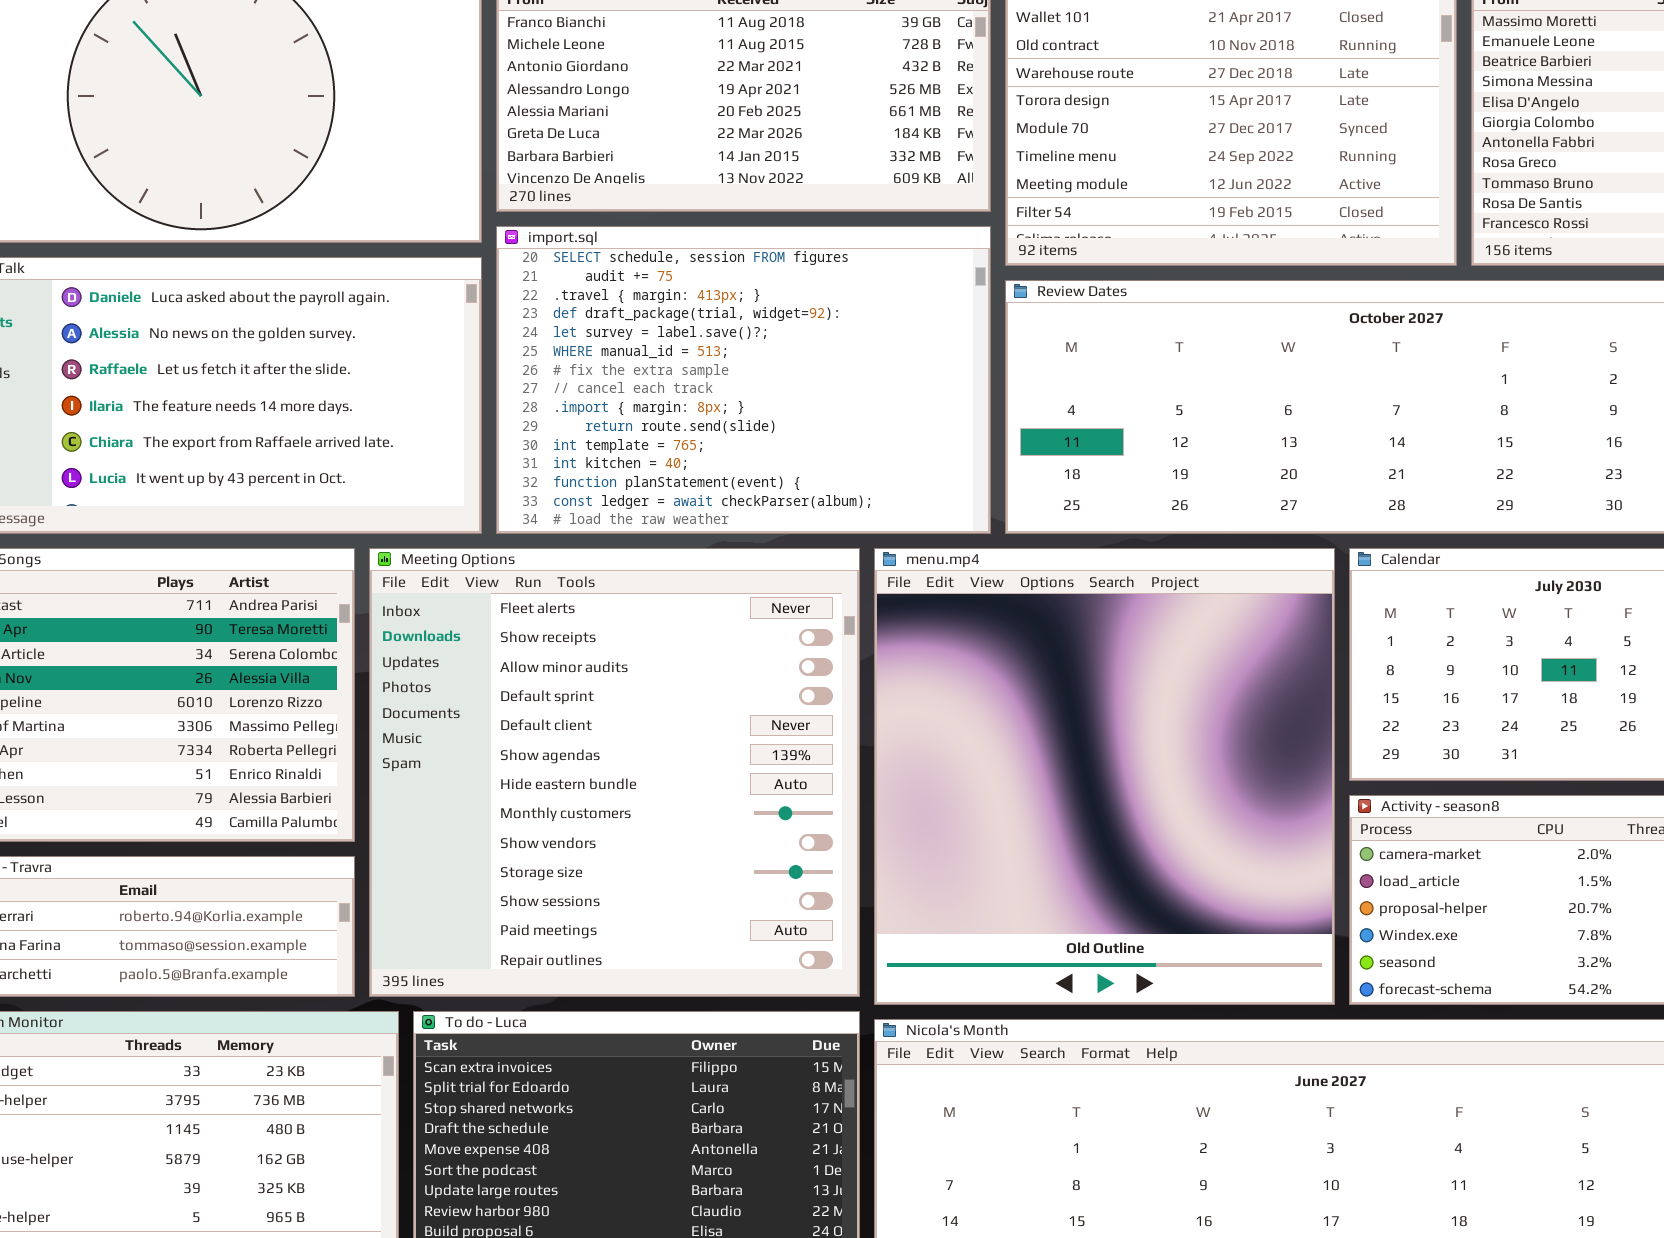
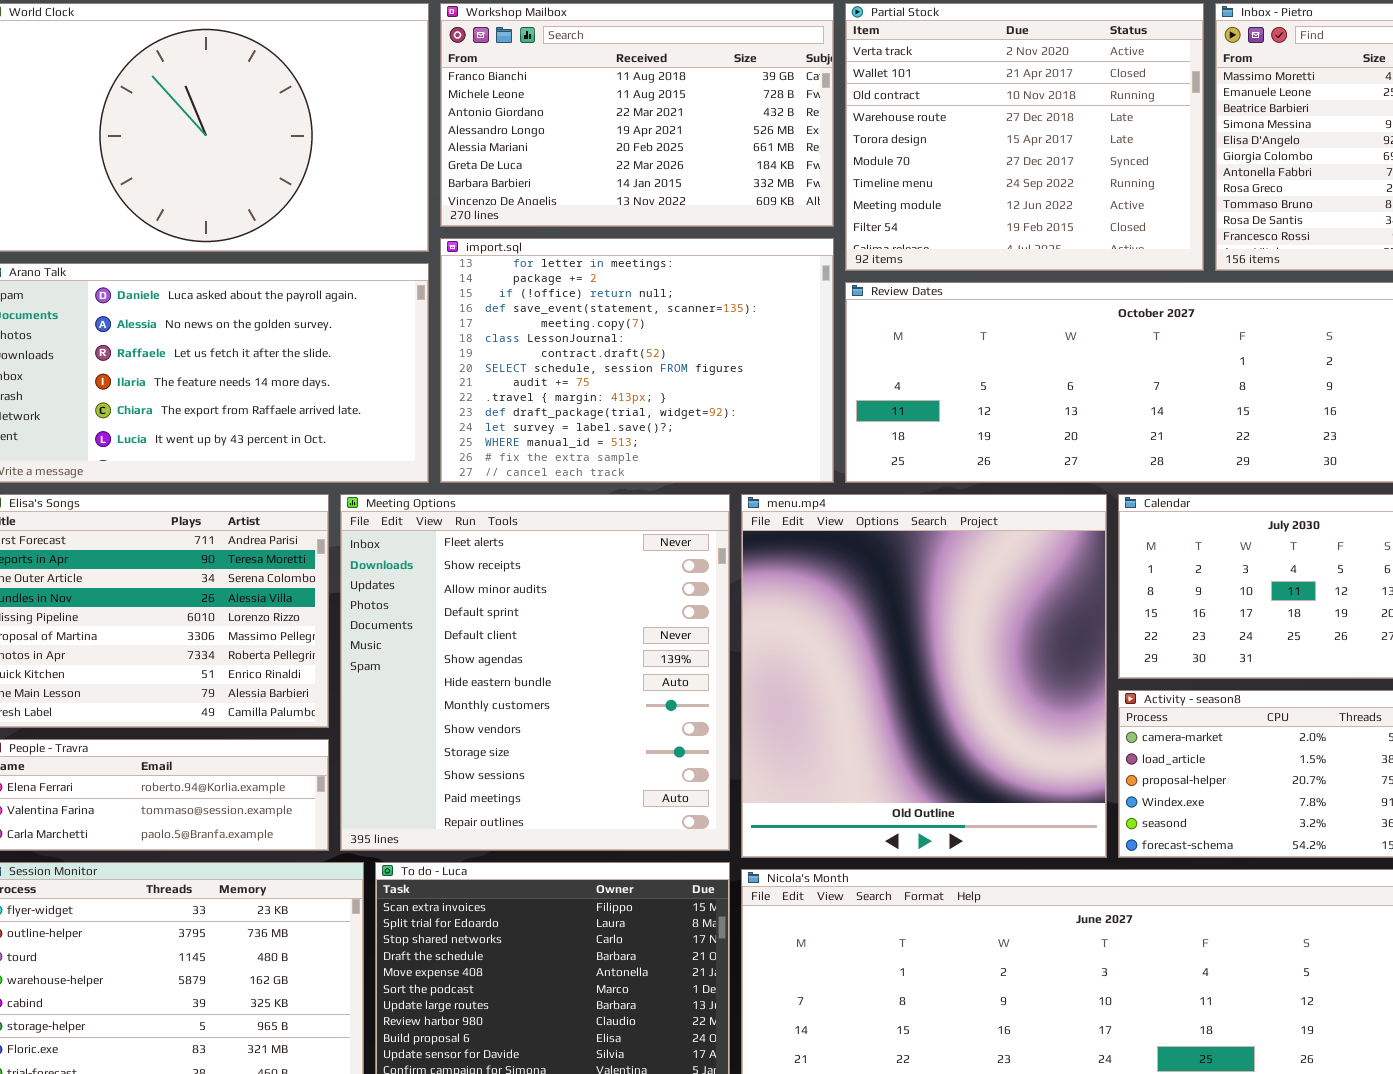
import.sql: [496,226,991,534] -> [440,238,834,483], scrolled up 7 rows

